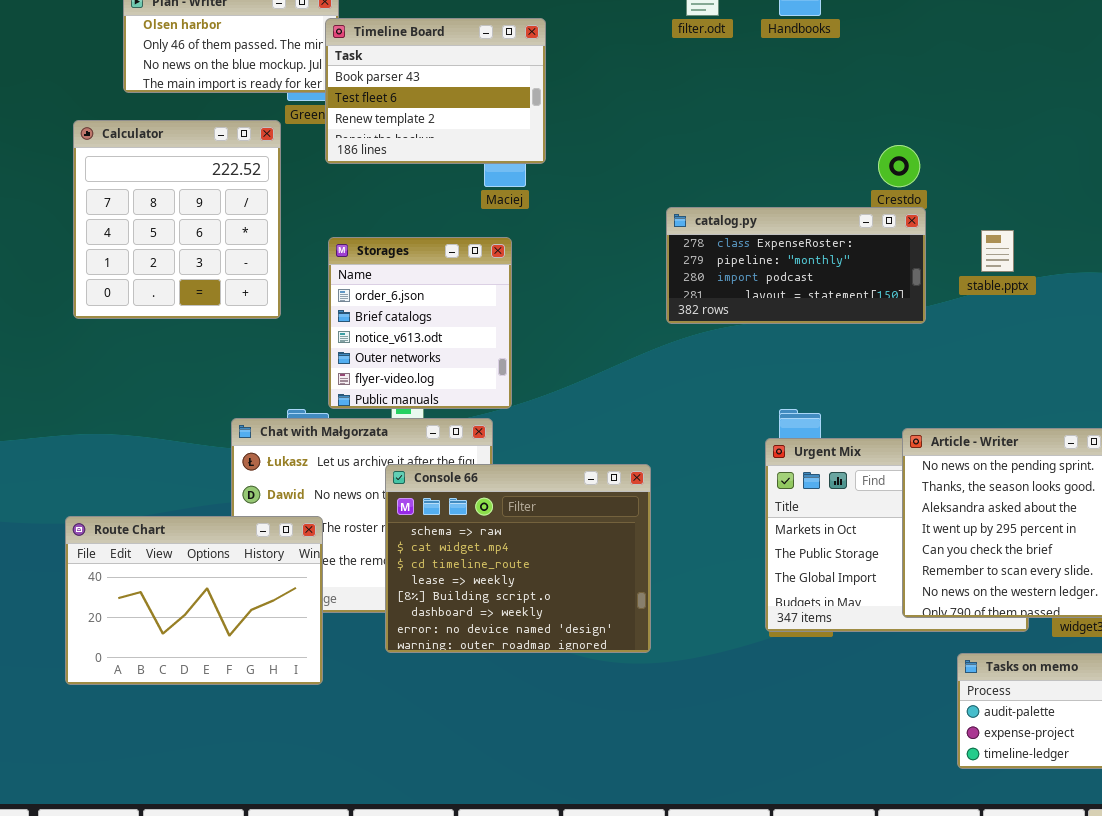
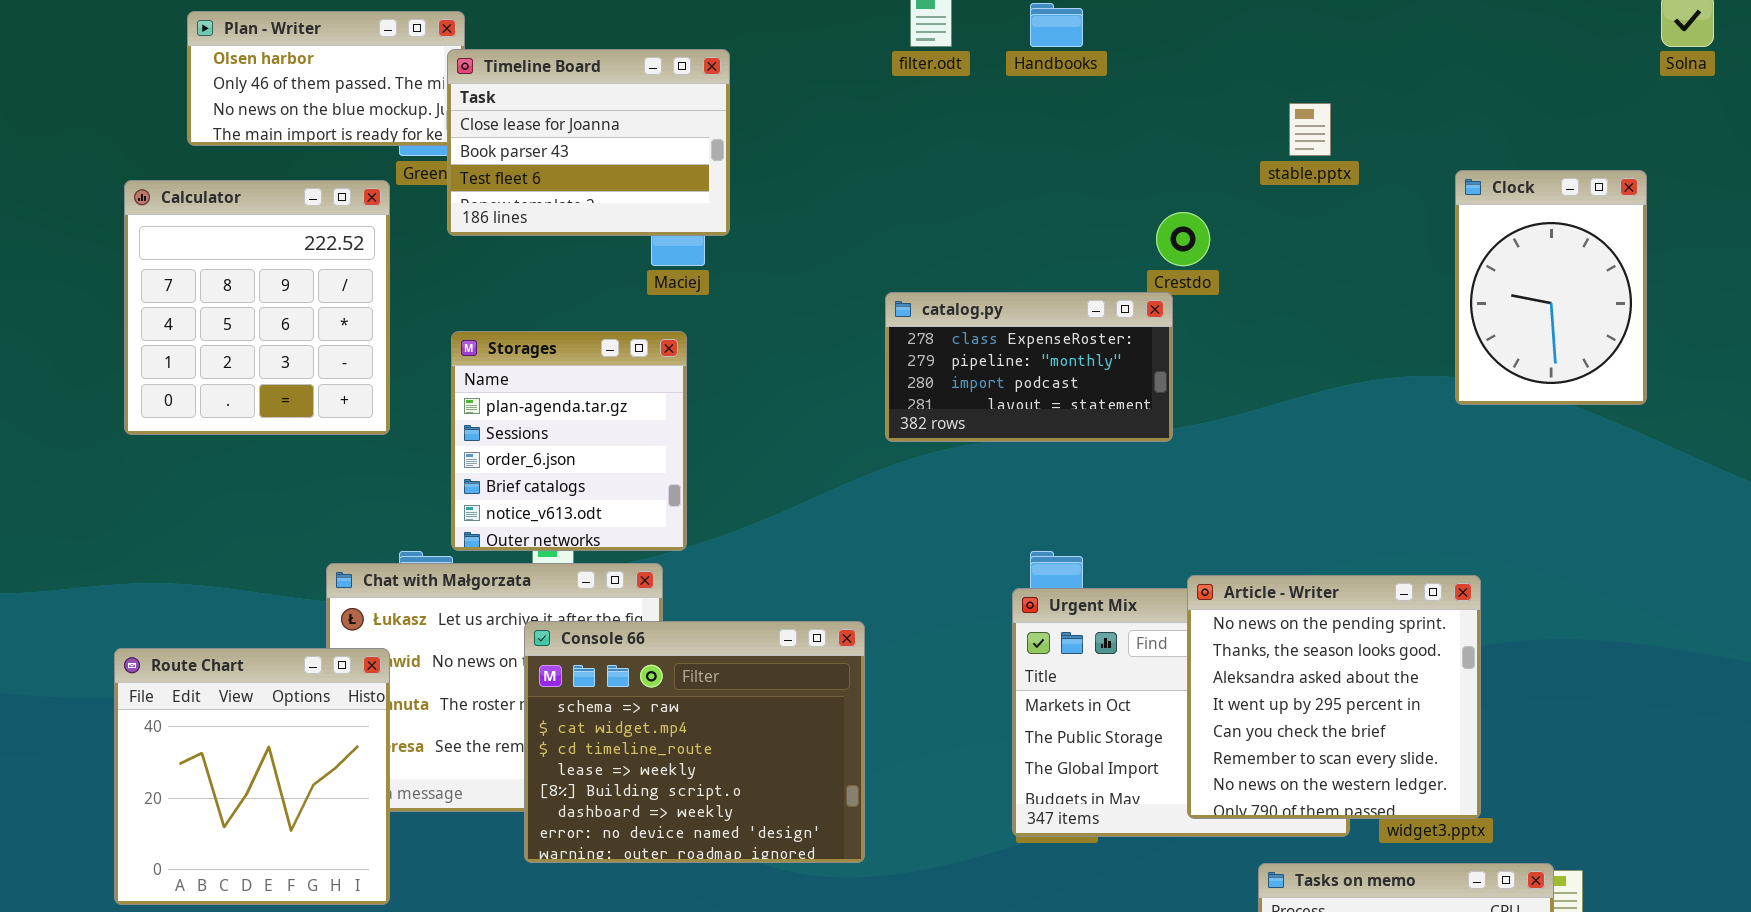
Timeline Board: [325,18,546,164] -> [447,49,730,236], scrolled up 1 row
catalog.py: [666,207,926,324] -> [885,292,1173,442], resized
stable.pptx: [981,230,1014,272] -> [1289,103,1331,156], moved
Storages: [328,237,512,409] -> [451,331,687,551], scrolled up 2 rows
Route Chart: [65,516,323,685] -> [114,648,390,905], resized

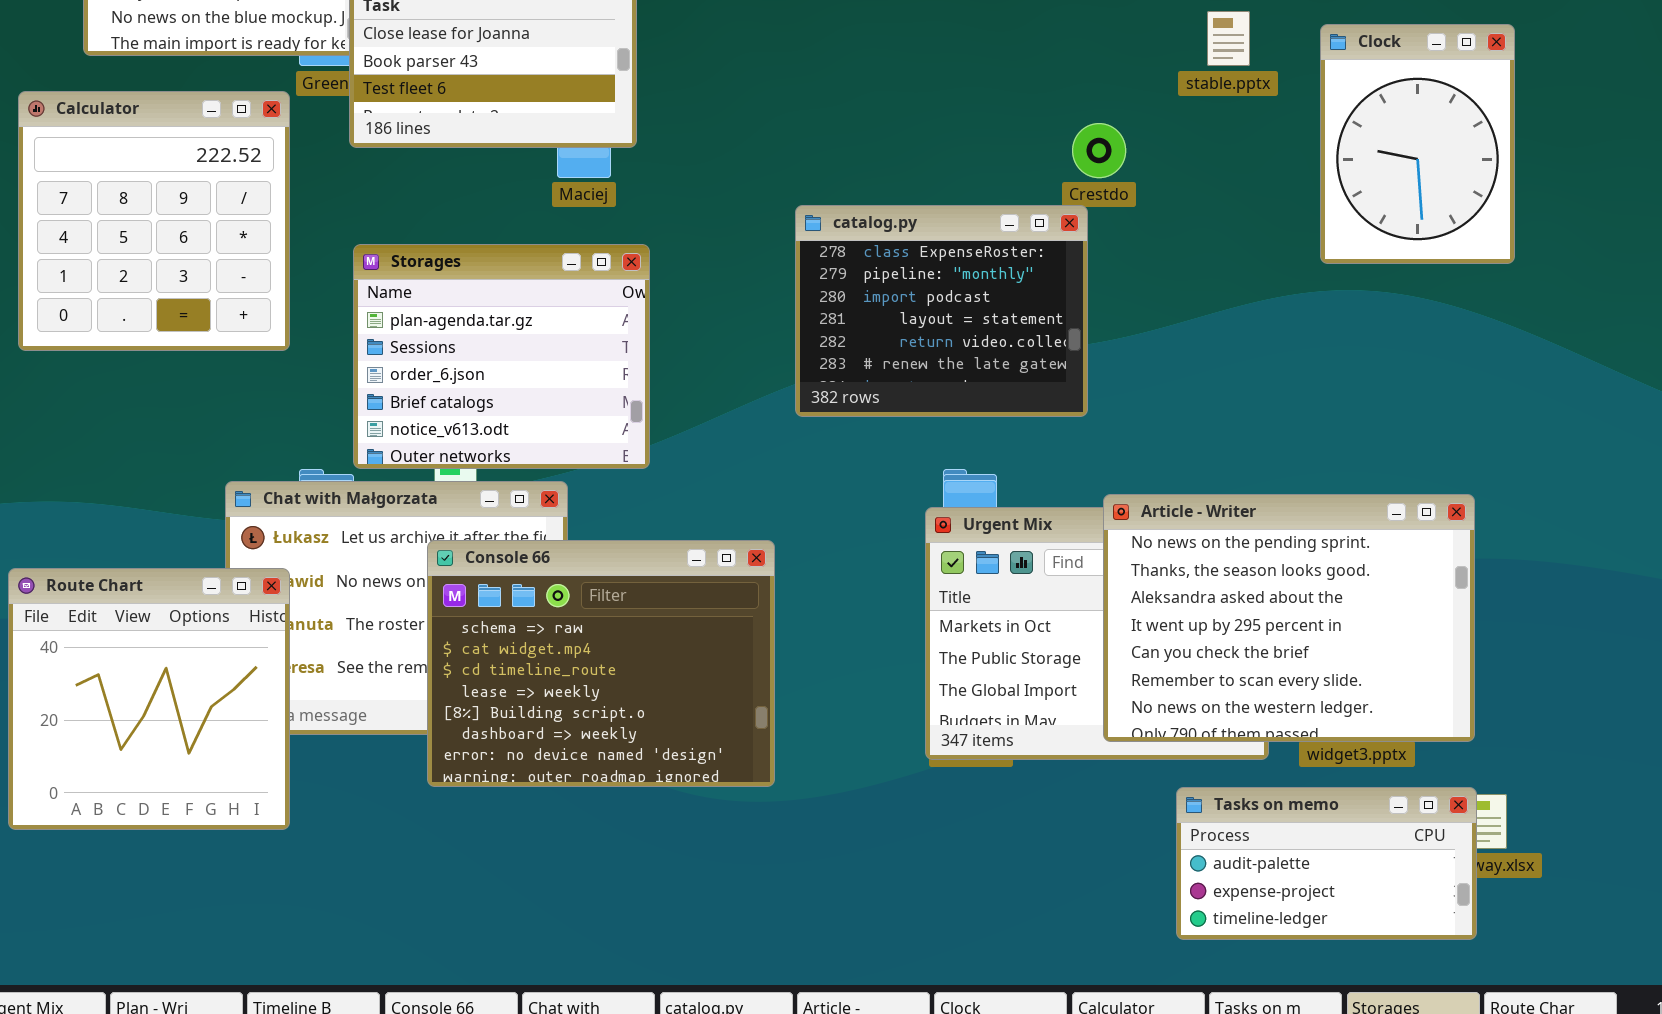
Clock: [1455,170,1647,405] -> [1320,24,1515,264], moved
catalog.py: [885,292,1173,442] -> [795,205,1088,417], resized
Storages: [451,331,687,551] -> [353,244,650,469], resized
Article - Writer: [1187,575,1481,819] -> [1103,494,1475,742], resized

